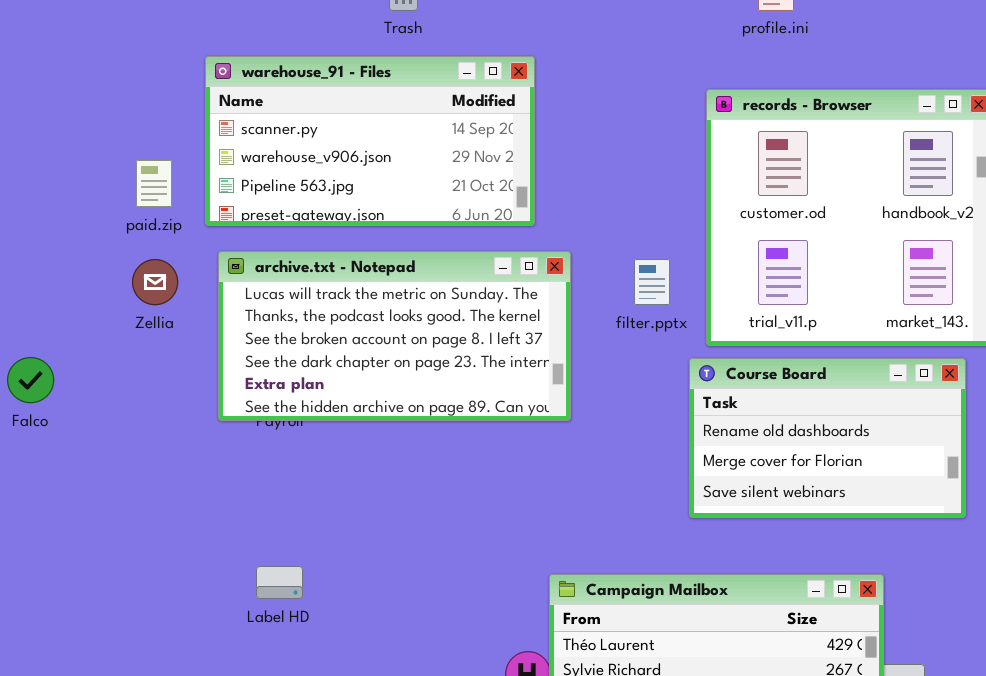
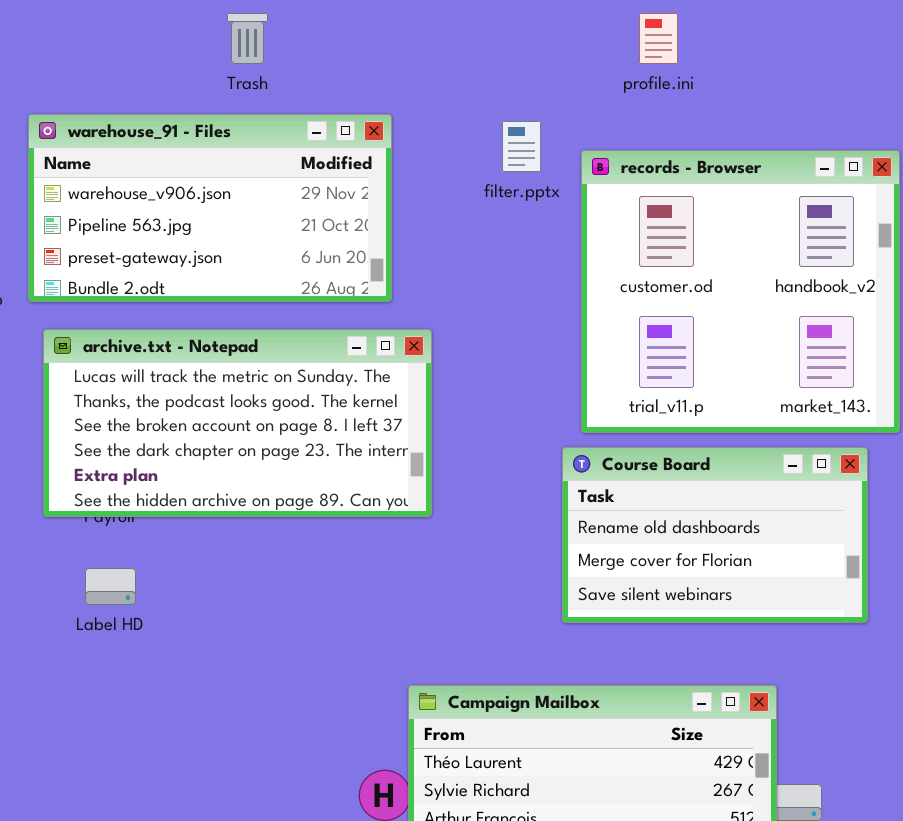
warehouse_91 - Files: [205,56,535,226] -> [28,114,392,302], scrolled down 1 row
filter.pptx: [634,259,670,305] -> [502,121,541,172], moved
Label HD: [256,566,303,599] -> [85,568,136,605], moved

